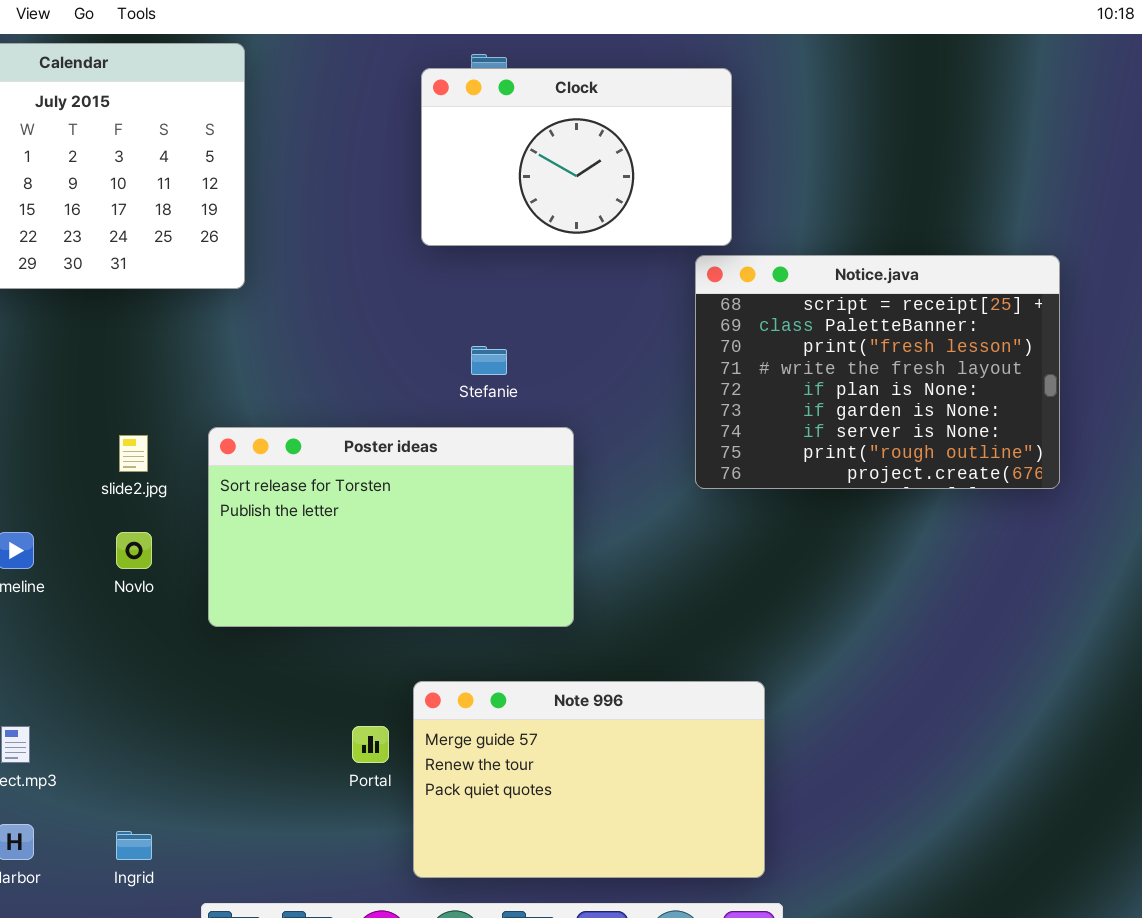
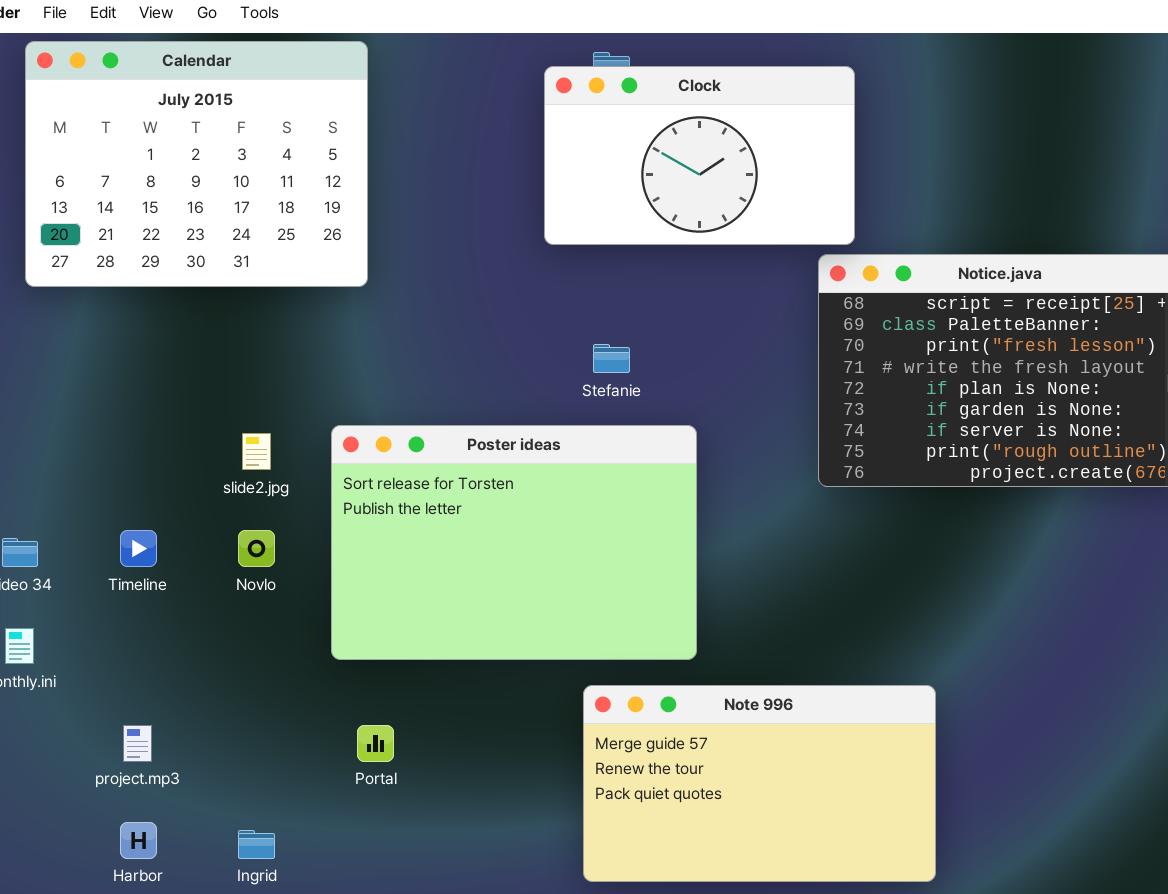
Poster ideas: [208,427,574,627] -> [331,425,697,660], resized
Note 996: [413,681,765,878] -> [583,685,936,882], moved
Portal: [352,726,389,763] -> [357,725,394,762], moved

